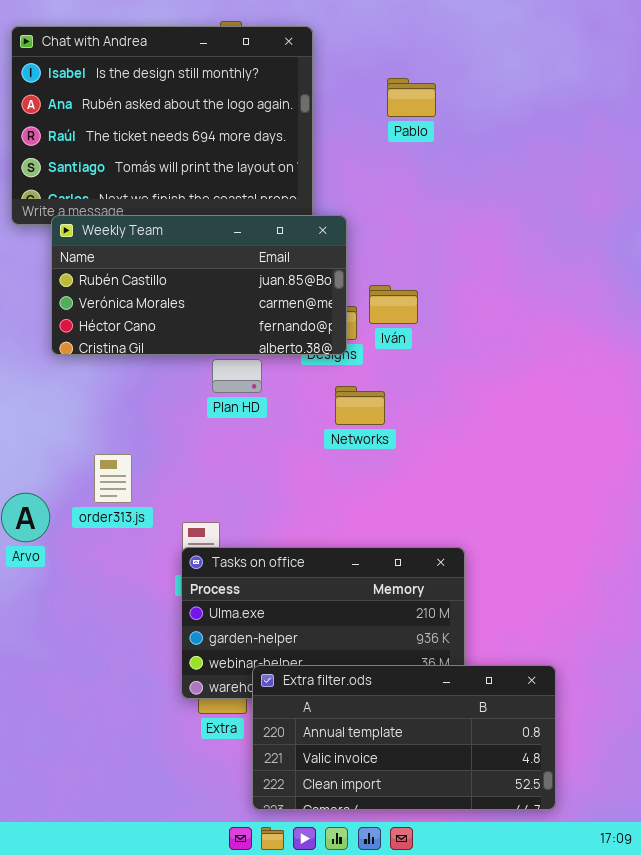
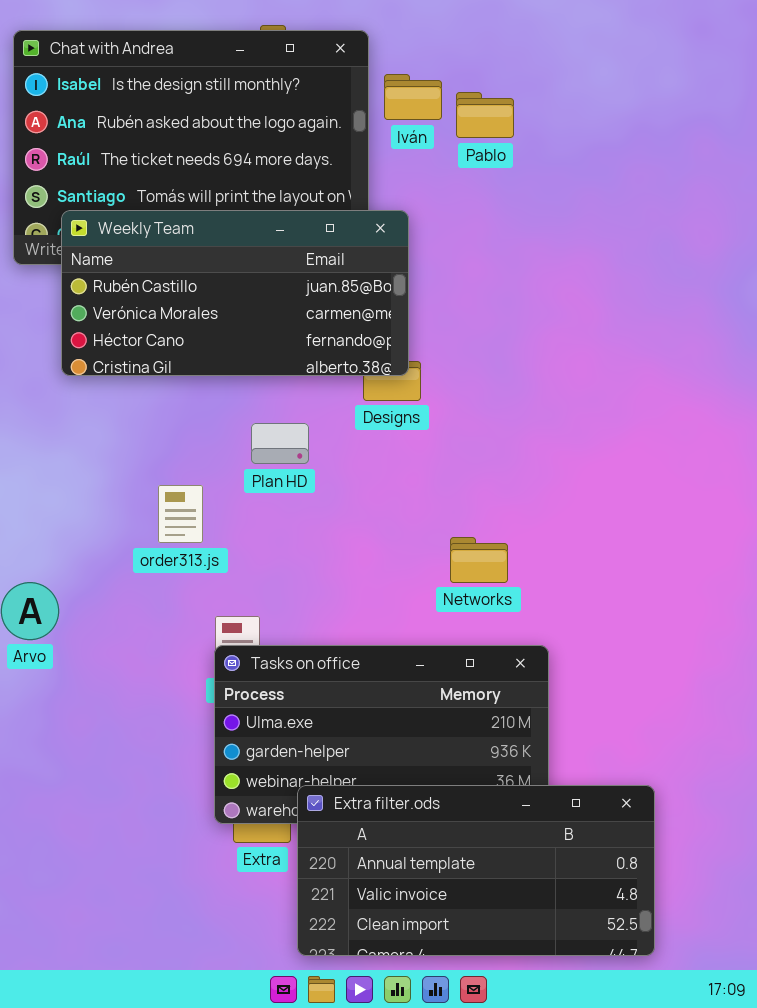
Weekly Team: [51,215,347,355] -> [61,210,409,376], moved
Iván: [369,285,418,324] -> [384,74,442,120], moved
Networks: [335,386,385,425] -> [450,537,508,583], moved
order313.js: [94,454,132,503] -> [158,485,203,543], moved

